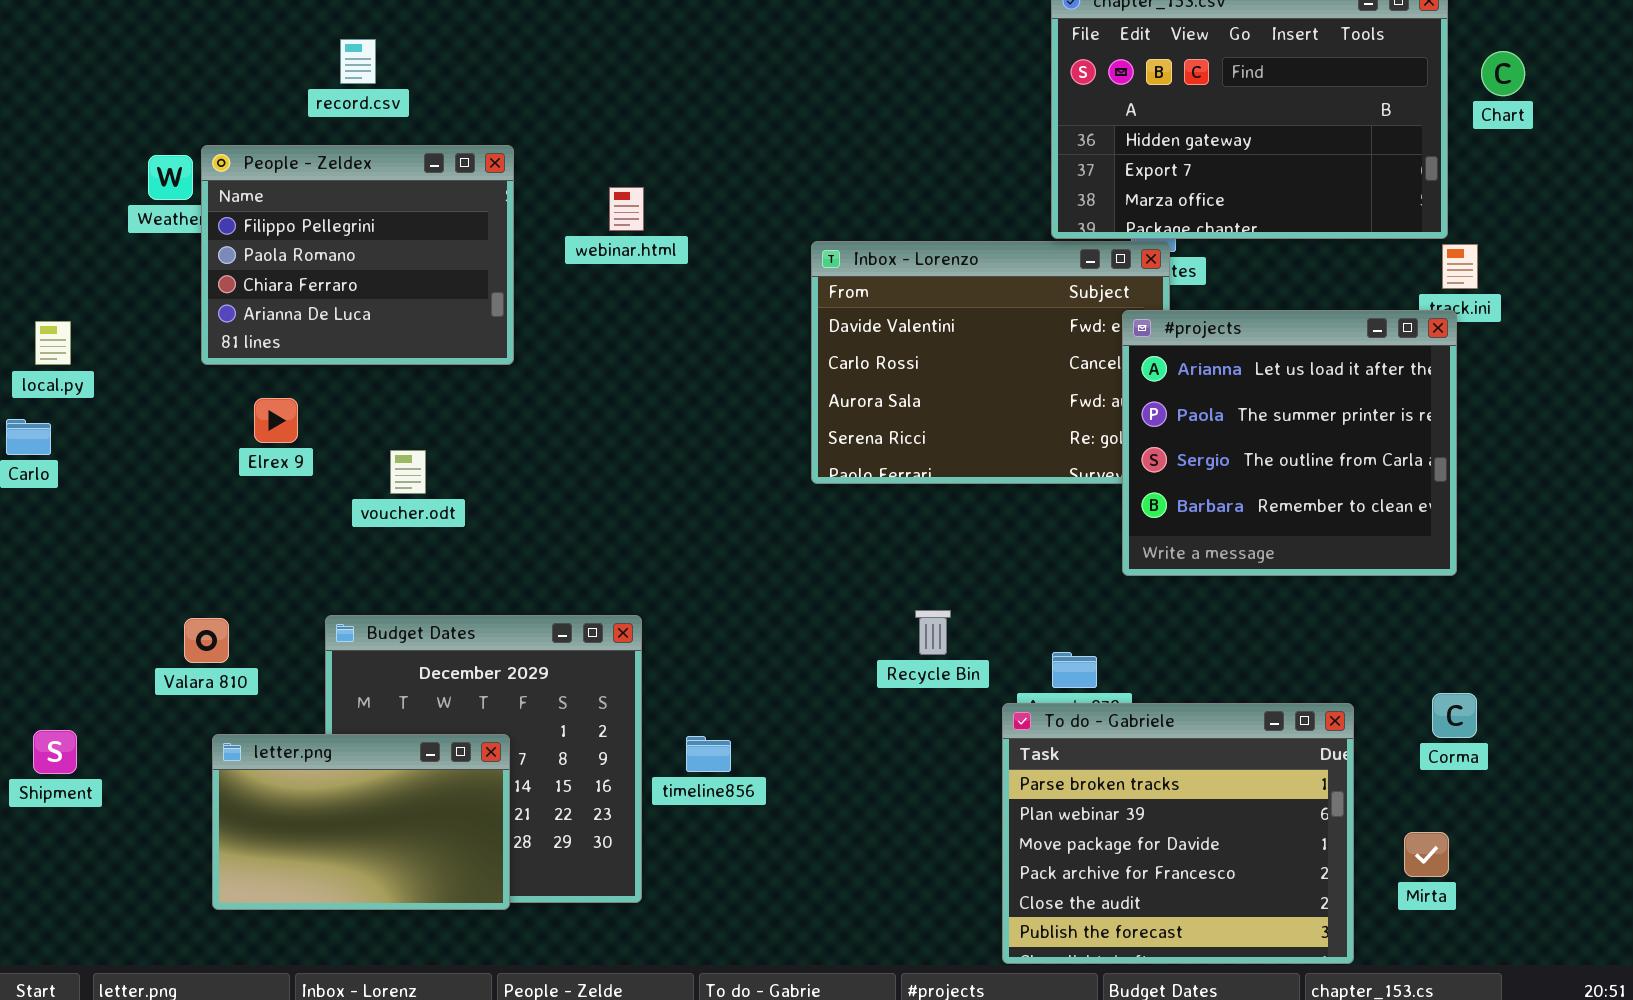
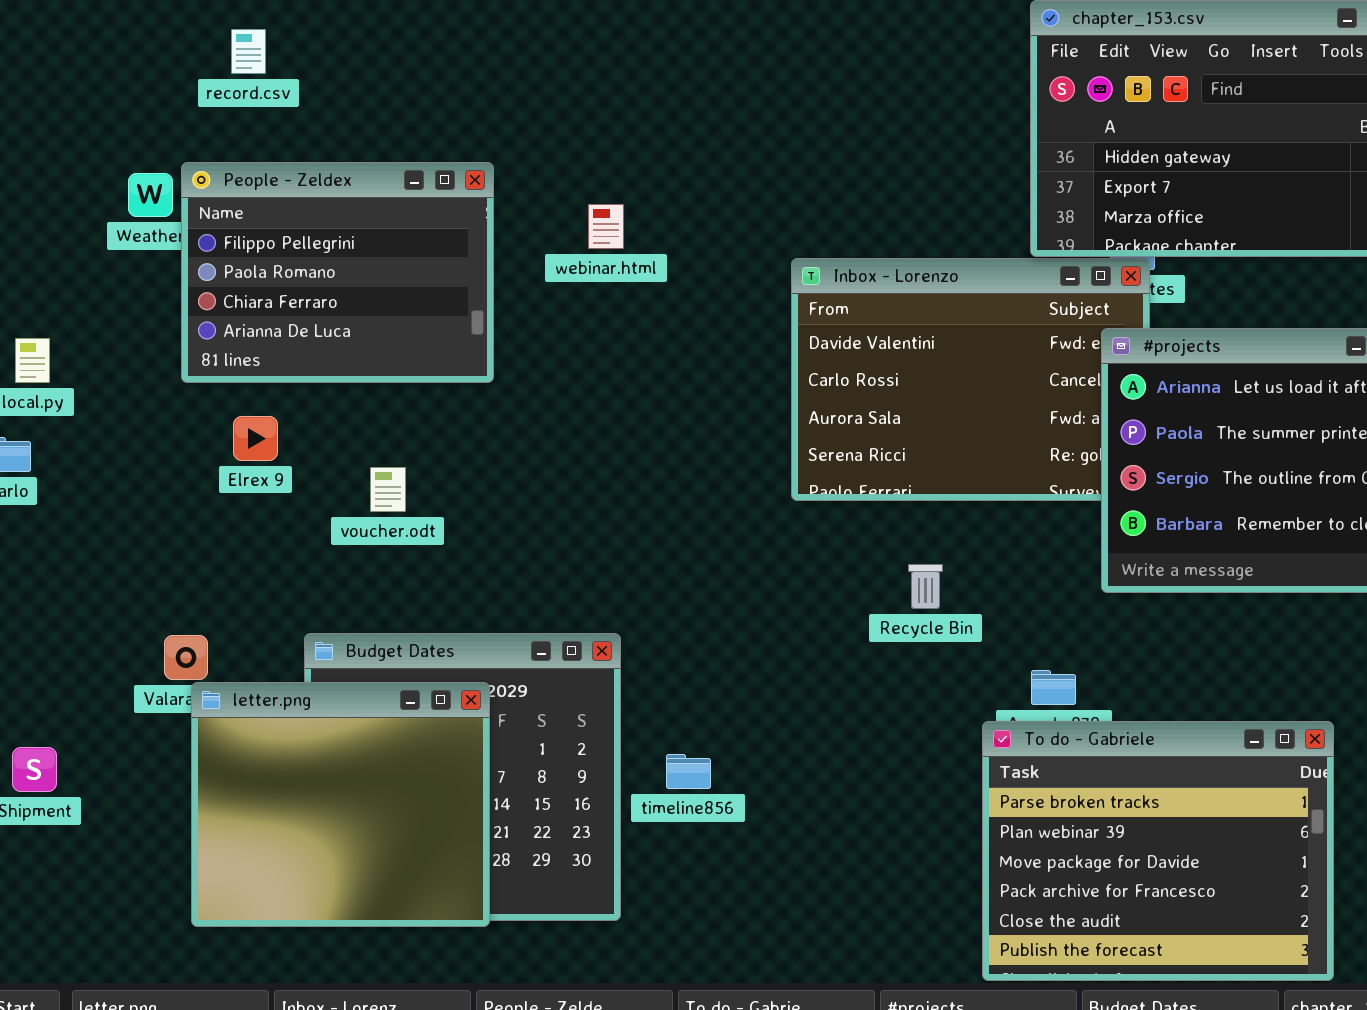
record.csv: [340,39,376,84] -> [231,29,266,74], moved
Recycle Bin: [915,610,951,655] -> [908,564,943,609], moved
letter.png: [212,734,510,910] -> [191,682,490,927], resized

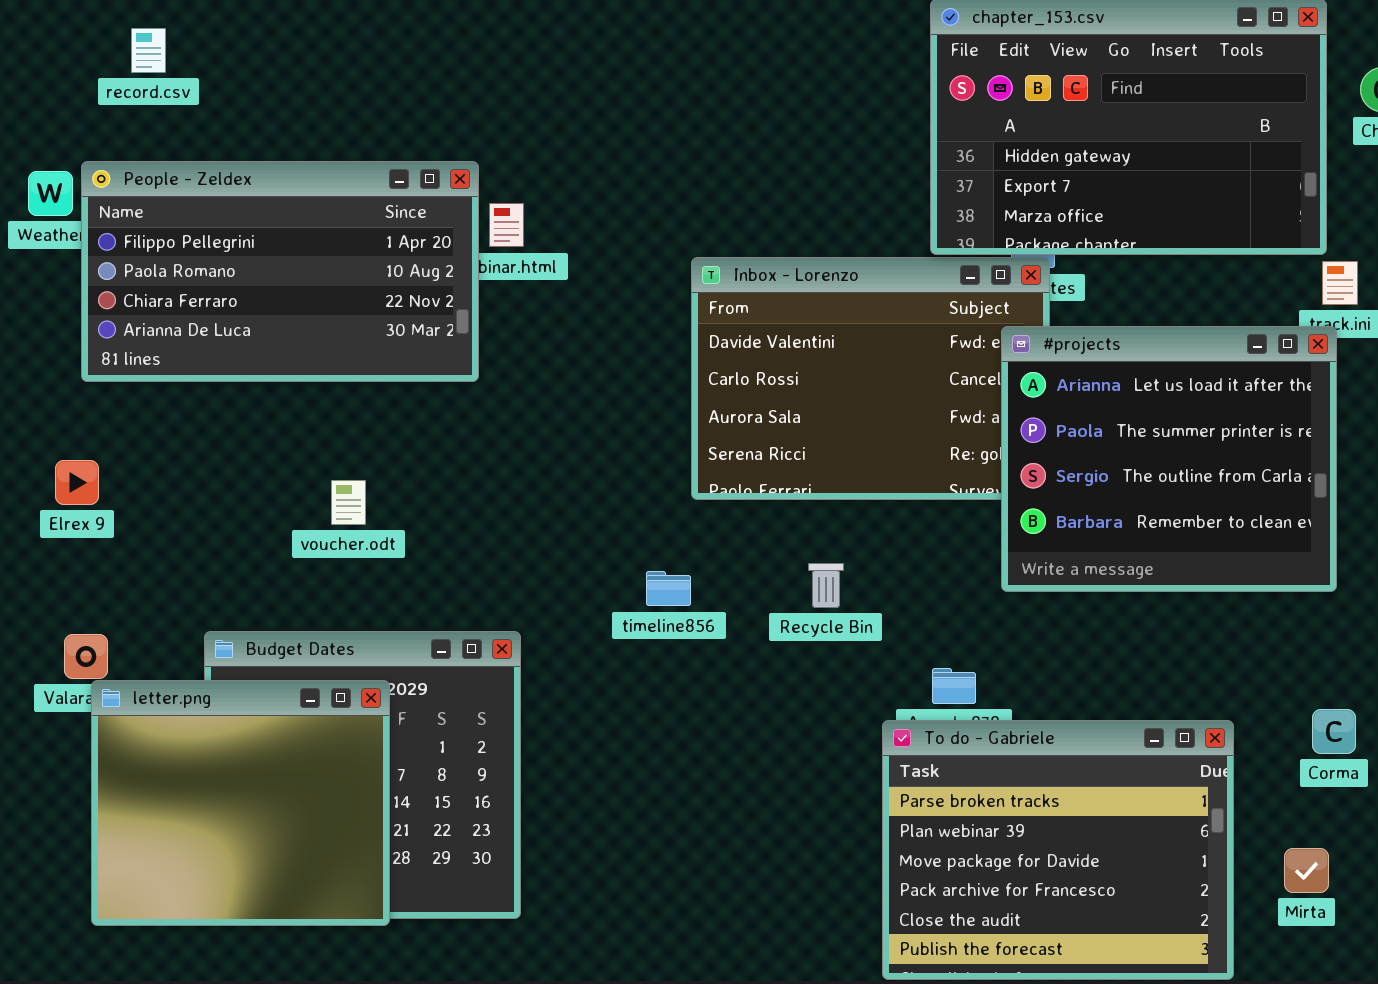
People - Zeldex: [181,162,494,383] -> [81,161,479,382], resized
Elrex 9: [233,416,278,461] -> [55,460,99,505], moved
voucher.odt: [370,467,406,512] -> [331,480,366,525], moved
timeline856: [666,754,711,789] -> [646,571,691,606], moved

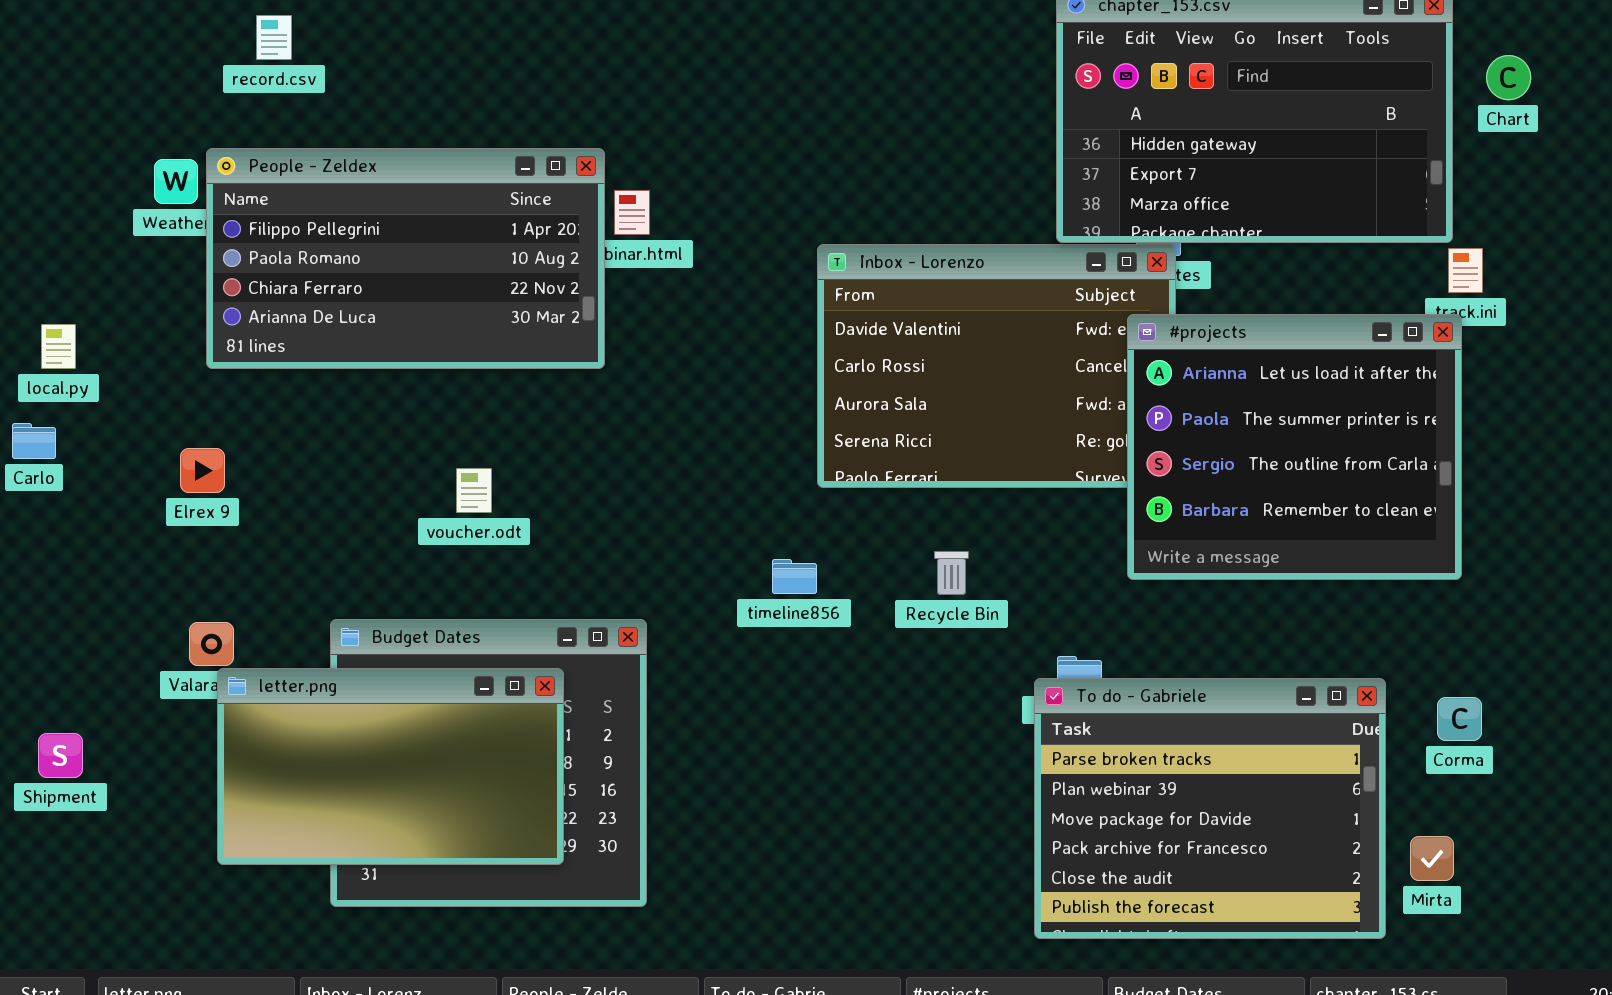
letter.png: [91,680,390,926] -> [217,668,564,865], resized
To do - Gabriele: [882,720,1234,980] -> [1034,678,1386,939], moved

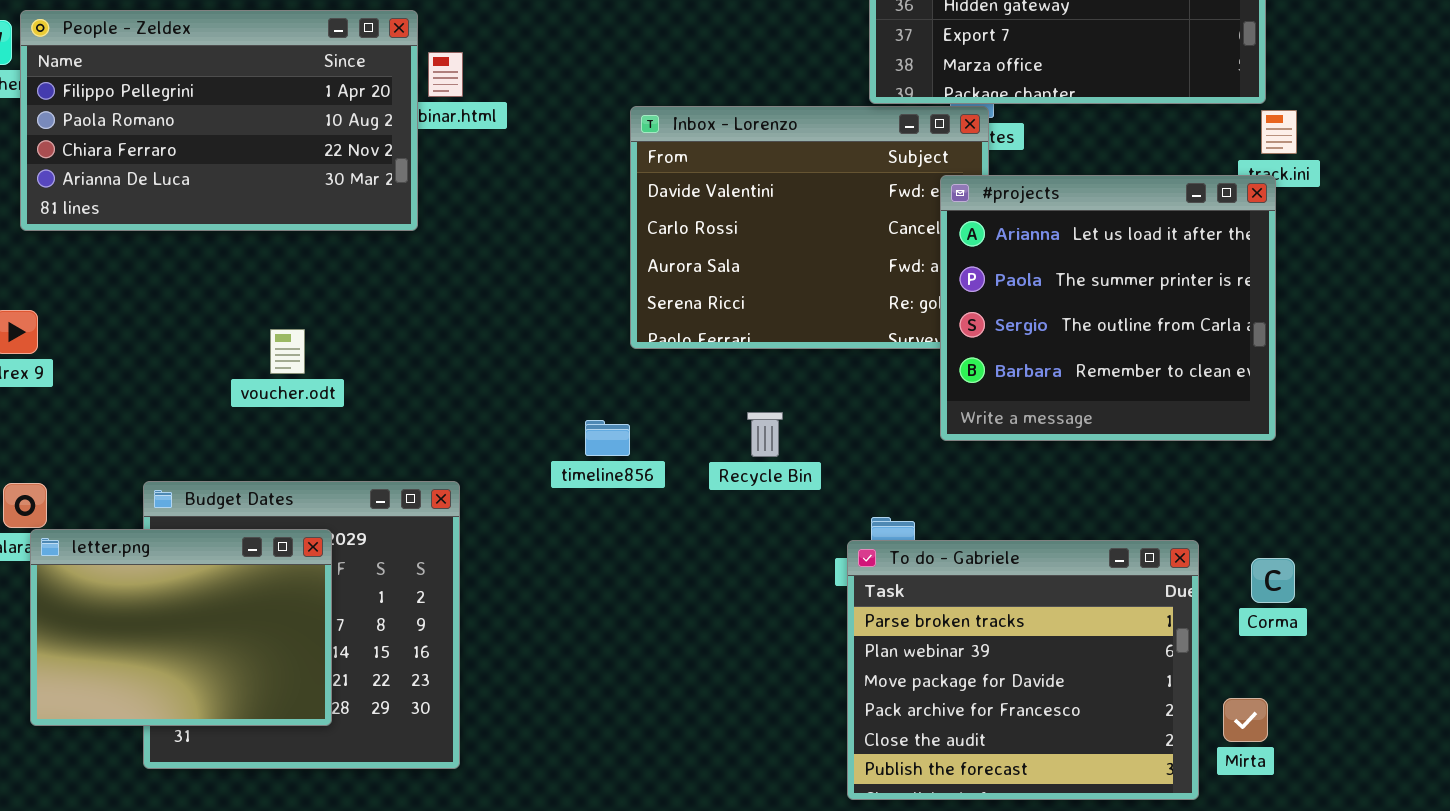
letter.png: [217,668,564,865] -> [30,529,332,726], resized

